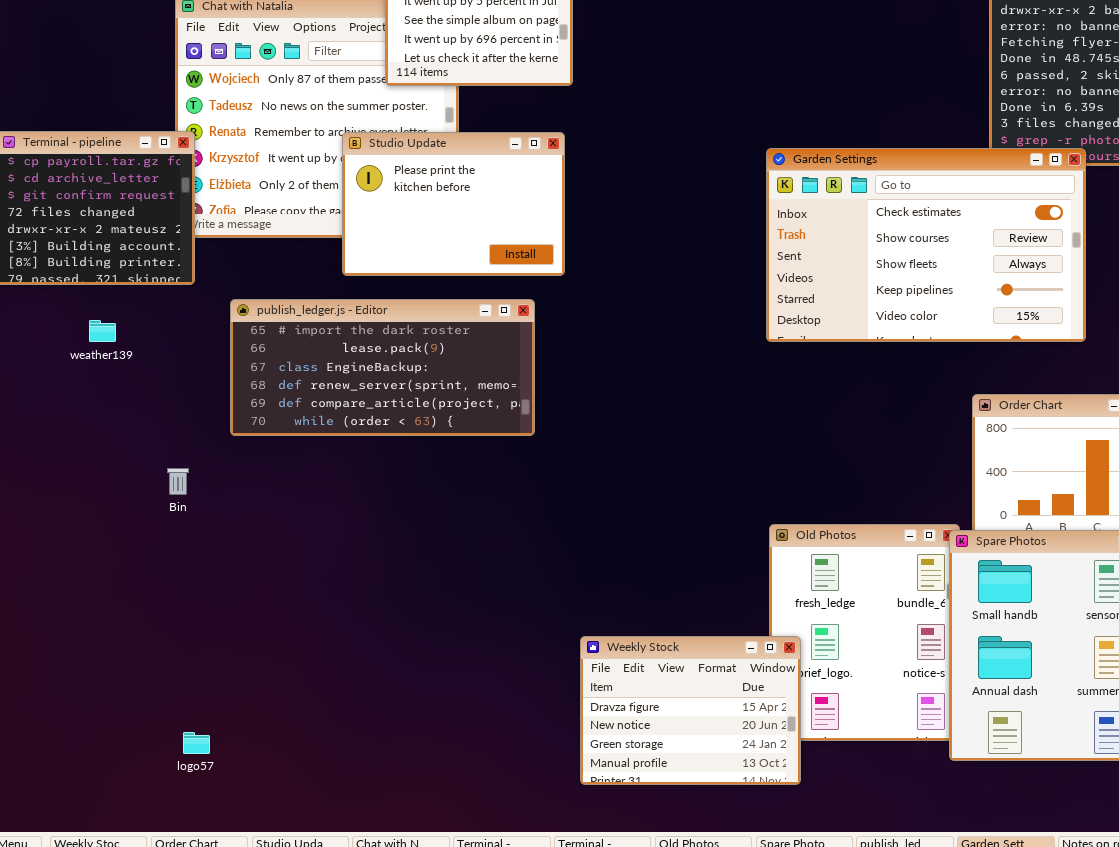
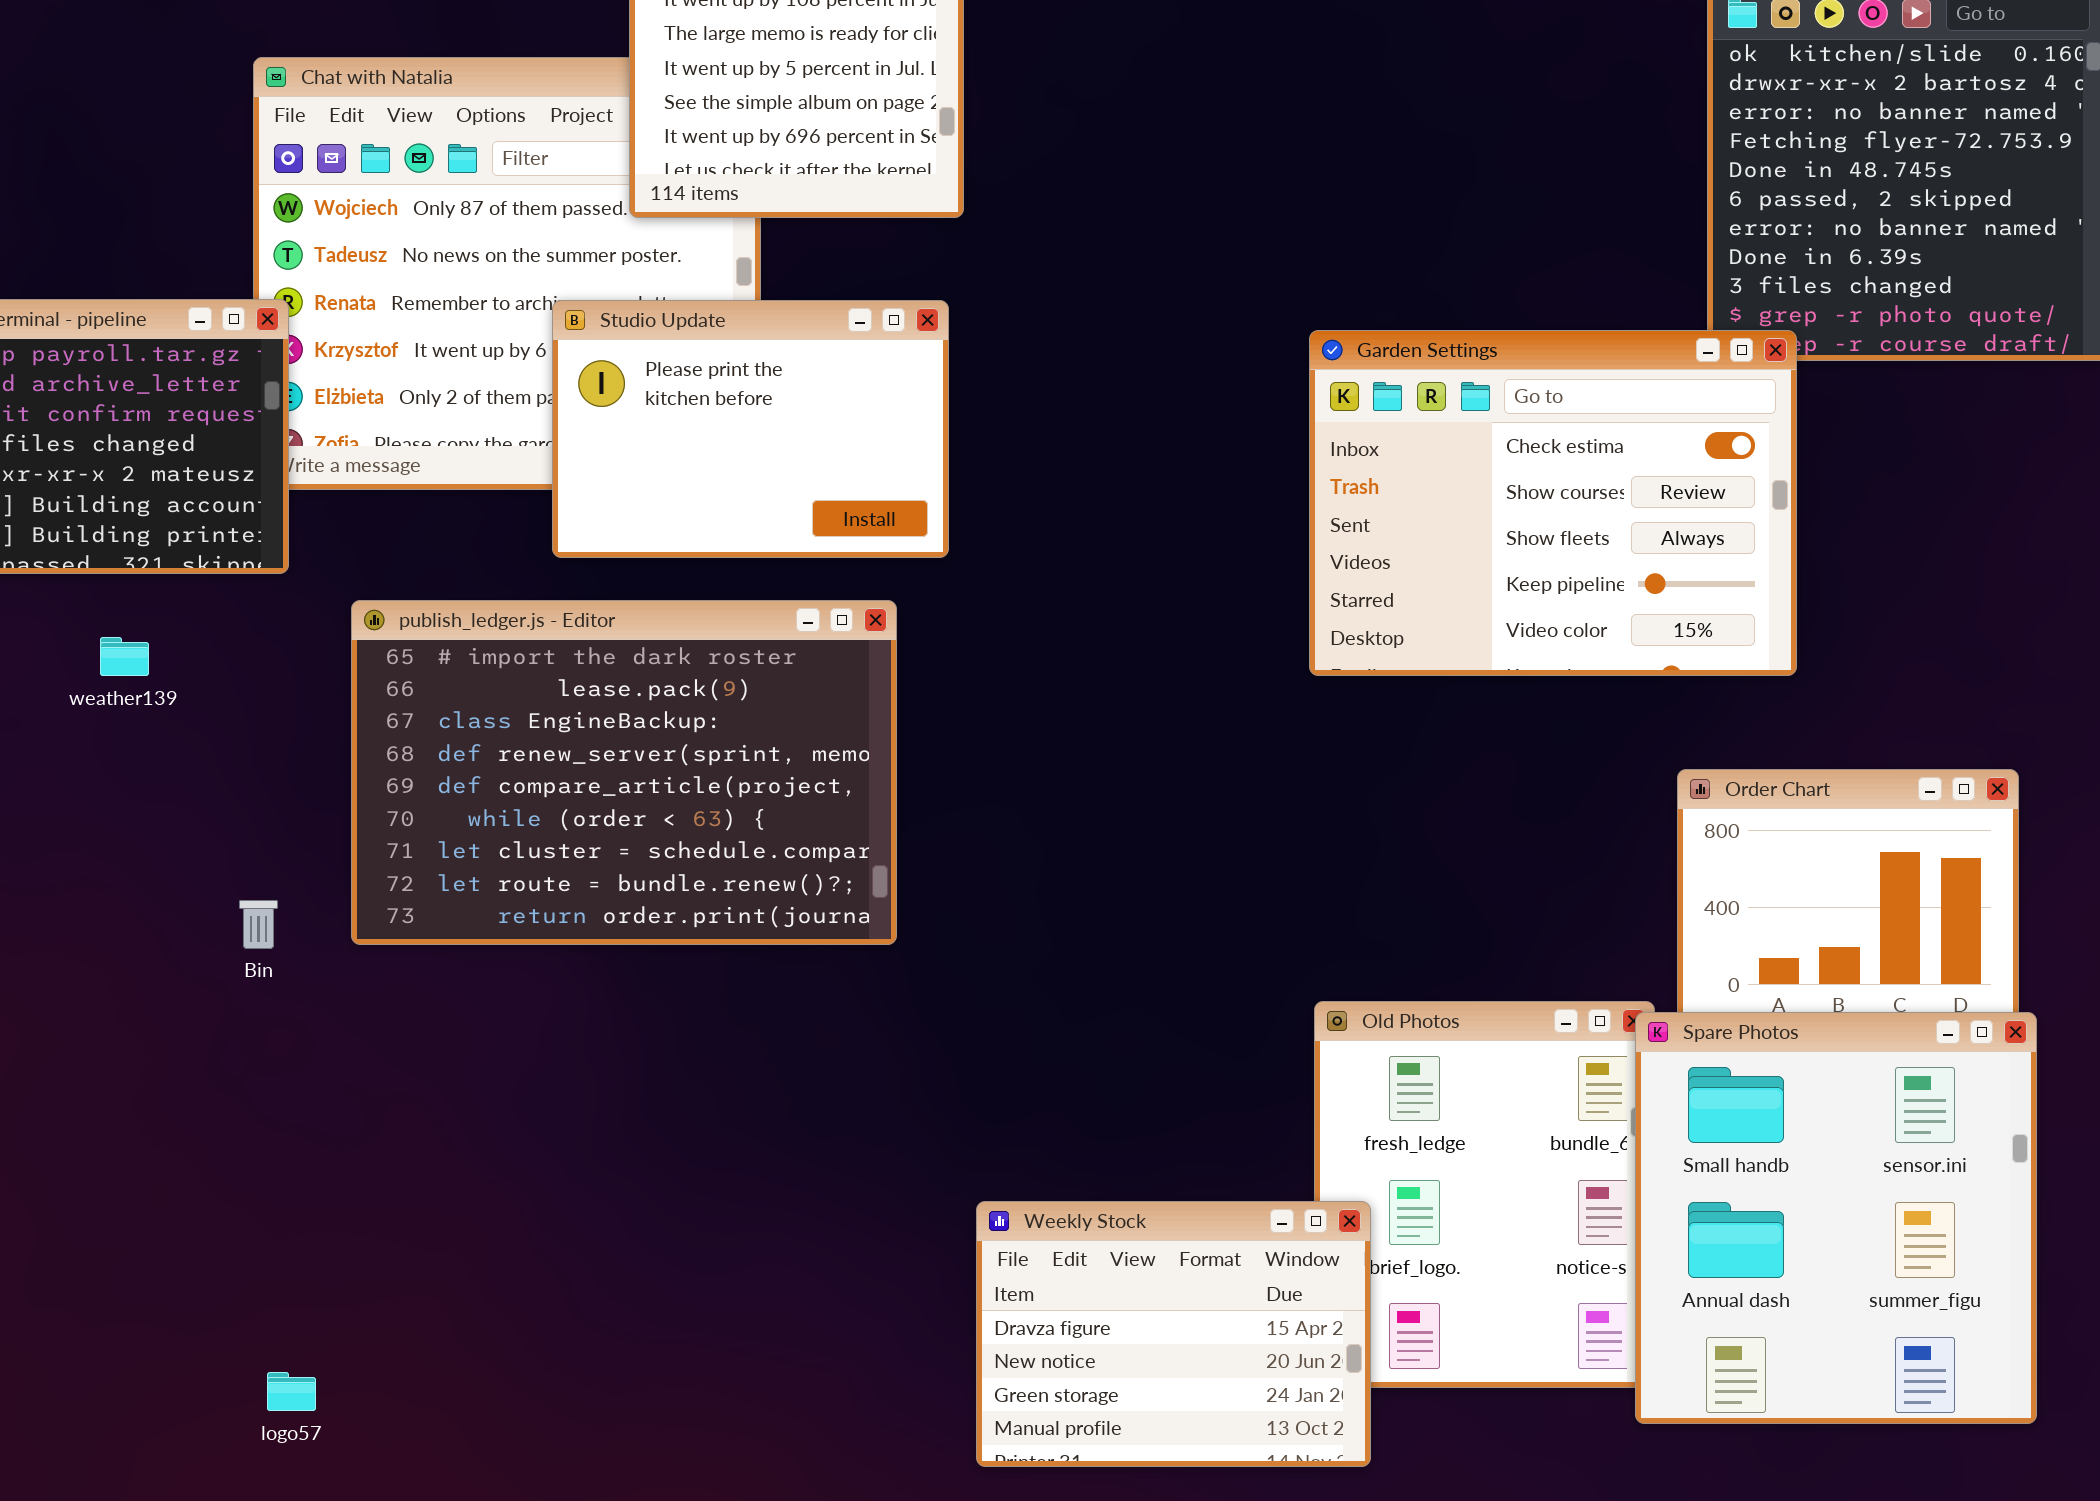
Garden Settings: [766,148,1086,342] -> [1309,330,1797,676], resized
publish_ledger.js - Editor: [230,299,535,436] -> [351,600,897,945], resized

